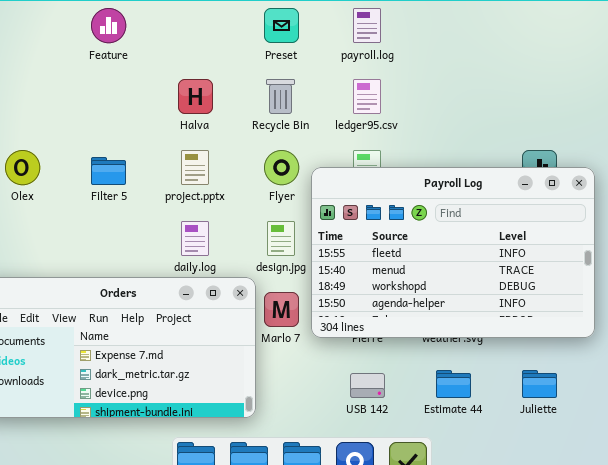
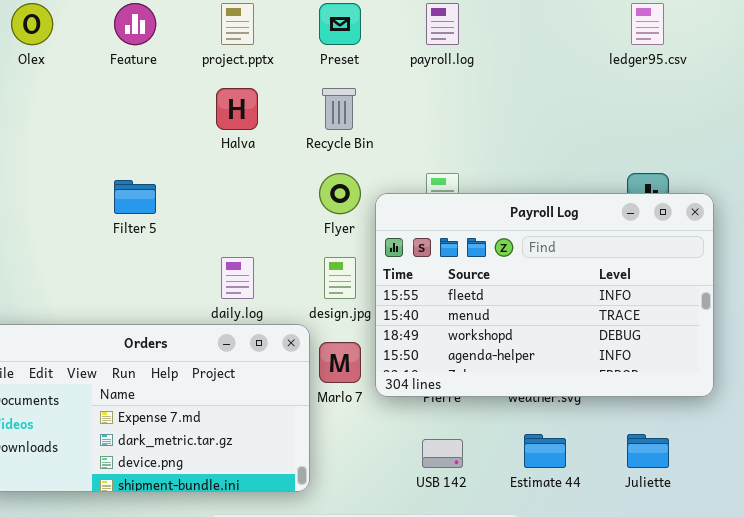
ledger95.csv: [353,79,381,114] -> [631,3,664,45], moved
Olex: [5,150,40,185] -> [11,3,53,45], moved
project.pptx: [181,150,209,185] -> [221,3,254,45], moved

